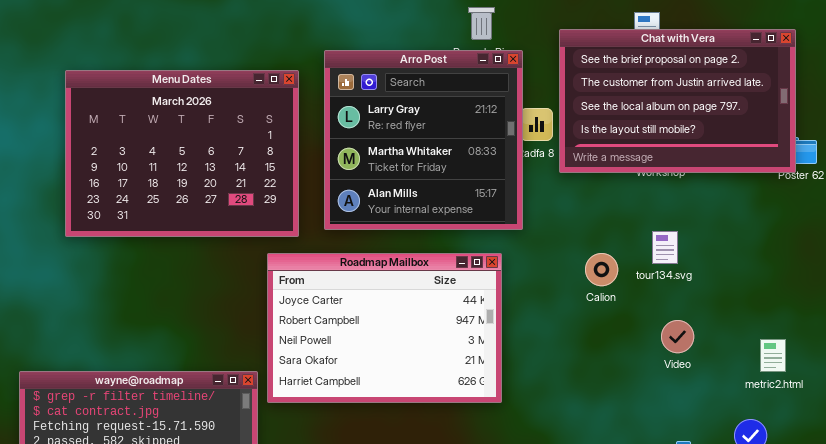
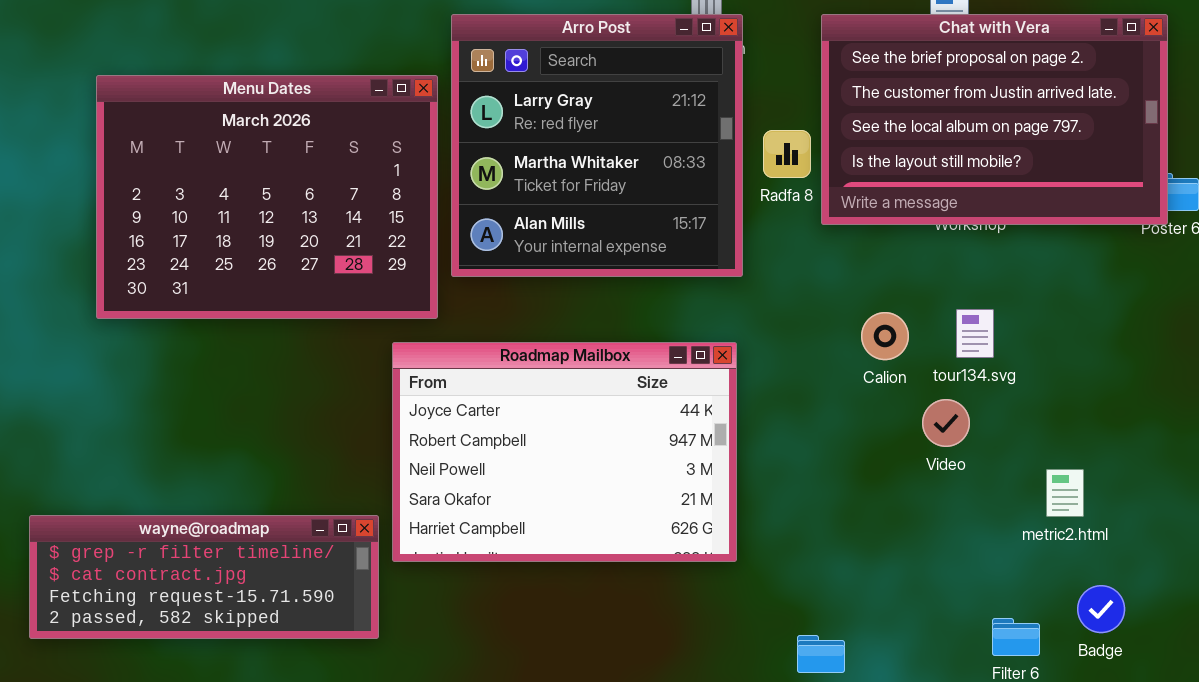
Arro Post: [324,50,523,230] -> [451,14,743,277], moved
Calion: [585,253,618,286] -> [861,312,909,360], moved
Video: [661,320,694,353] -> [922,399,970,447], moved
metric2.html: [760,339,786,372] -> [1046,469,1084,517], moved

